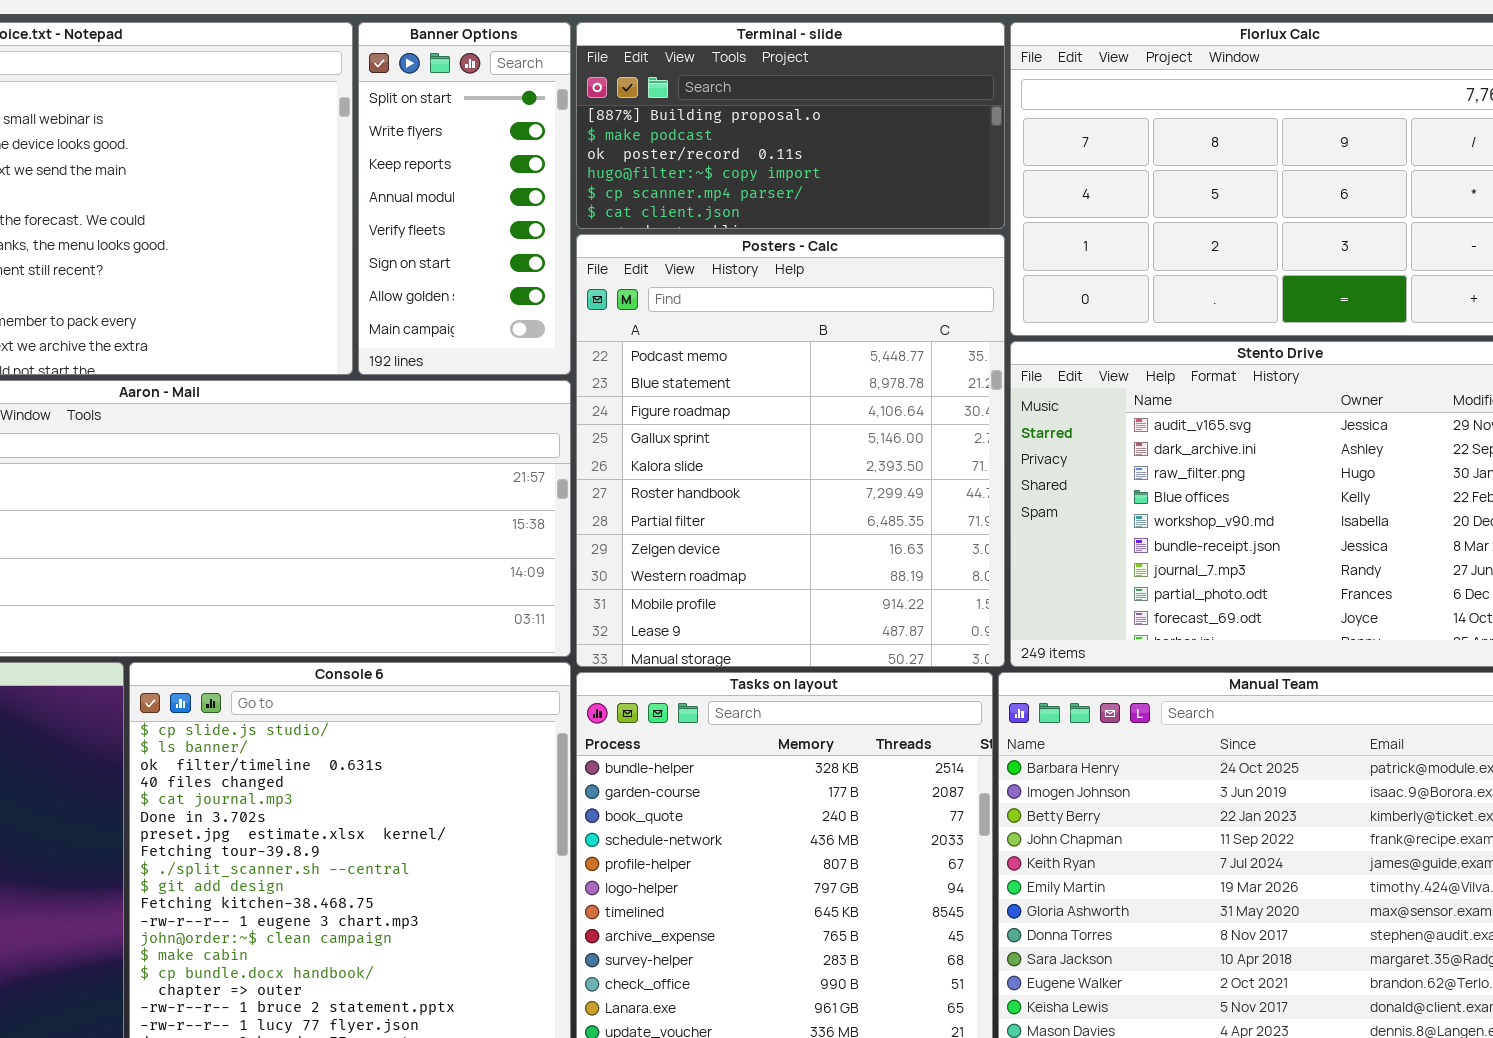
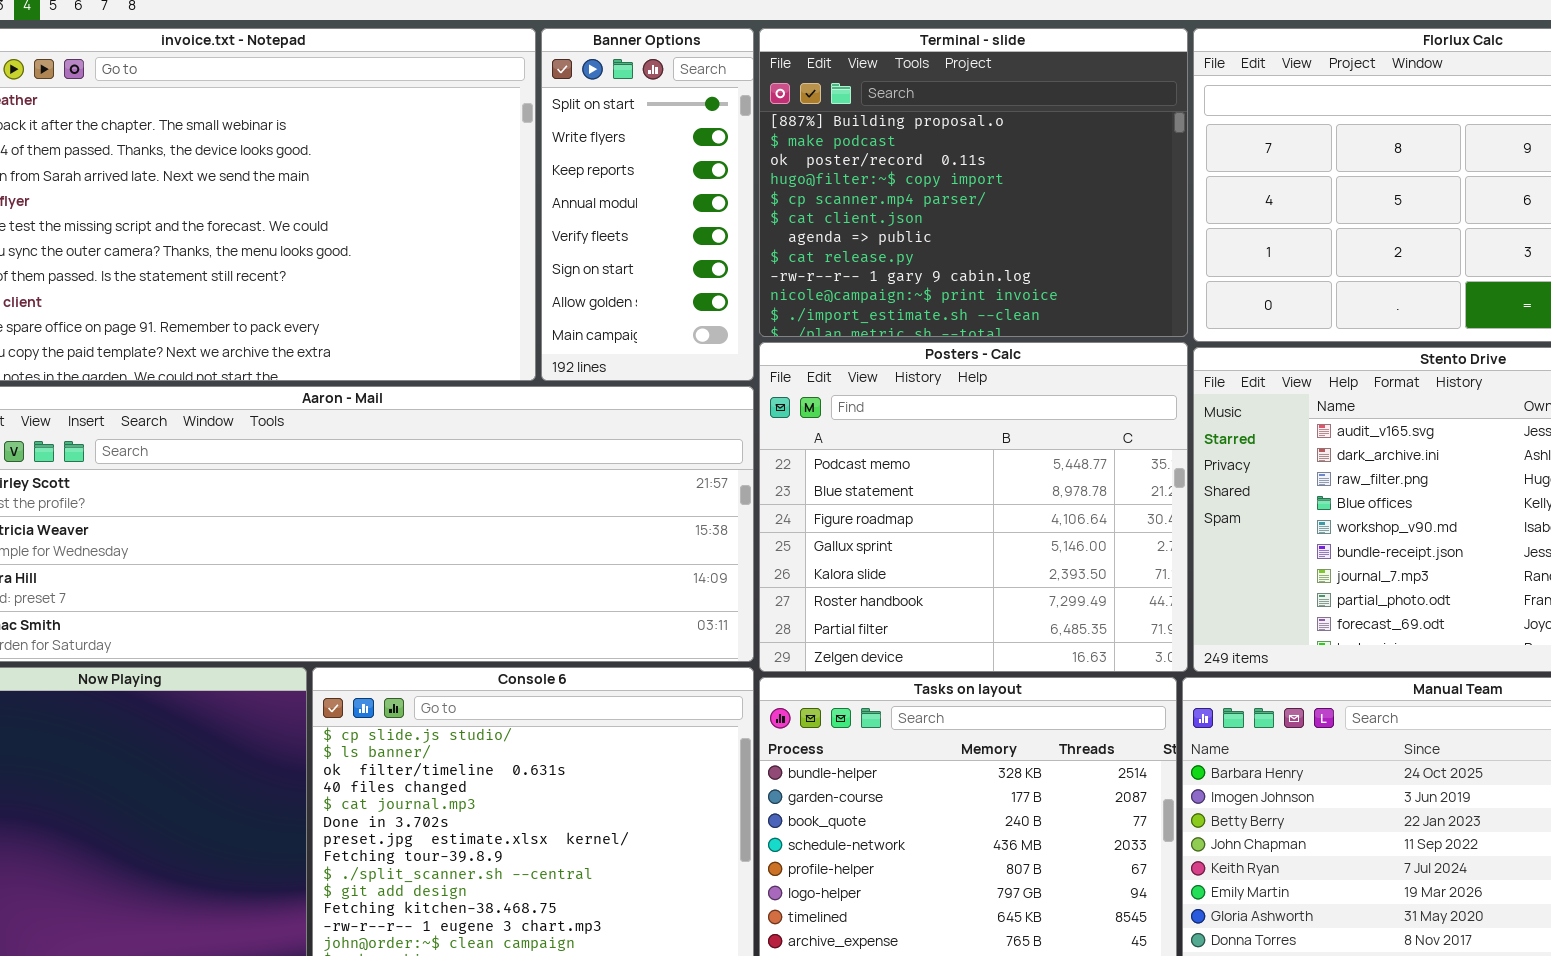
Terminal - slide: [576,22,1005,229] -> [759,28,1188,337], resized
Posters - Calc: [576,234,1005,667] -> [759,342,1188,672], resized

